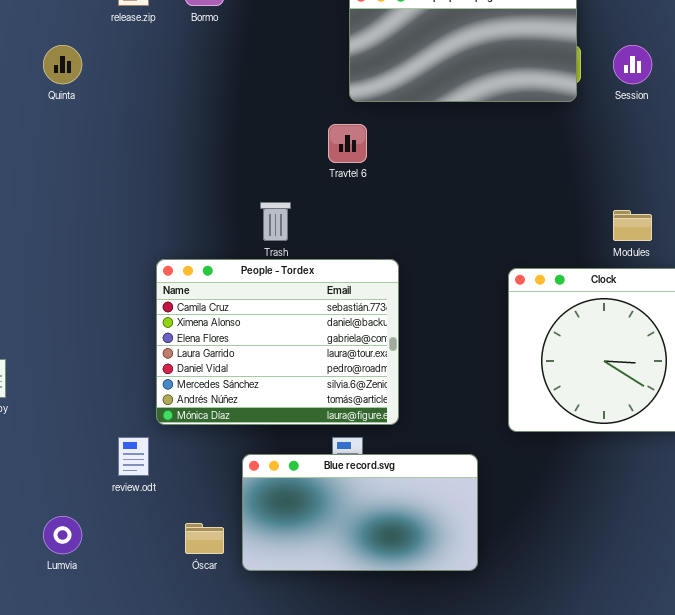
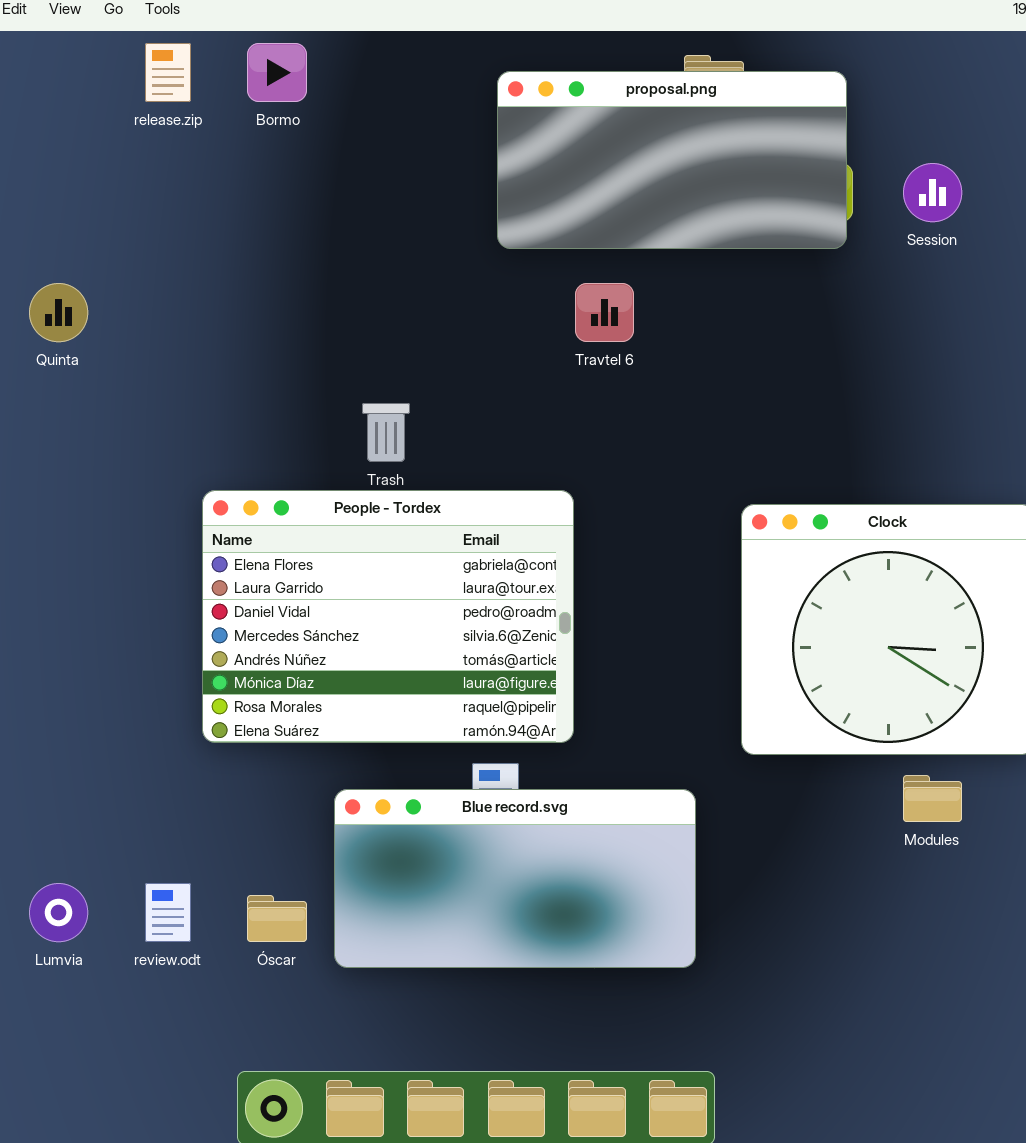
Quinta: [43,45,82,84] -> [29,283,88,342], moved
Travtel 6: [328,124,367,163] -> [575,283,634,342], moved
Modules: [613,210,652,241] -> [903,775,962,822], moved
People - Tordex: [156,259,399,425] -> [202,490,574,743], scrolled down 2 rows
review.odt: [118,437,149,476] -> [145,883,191,942], moved

